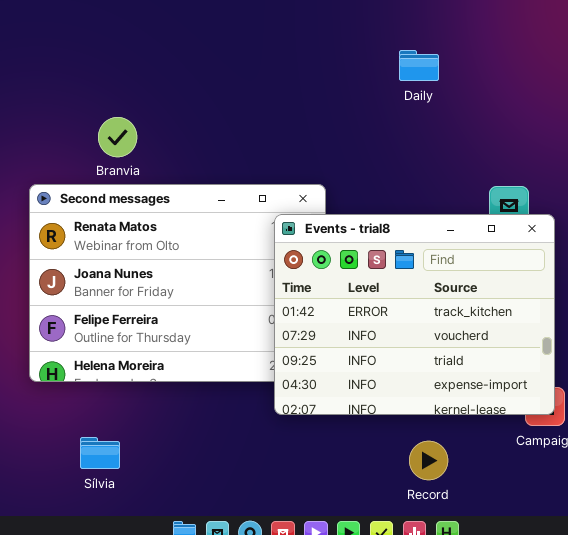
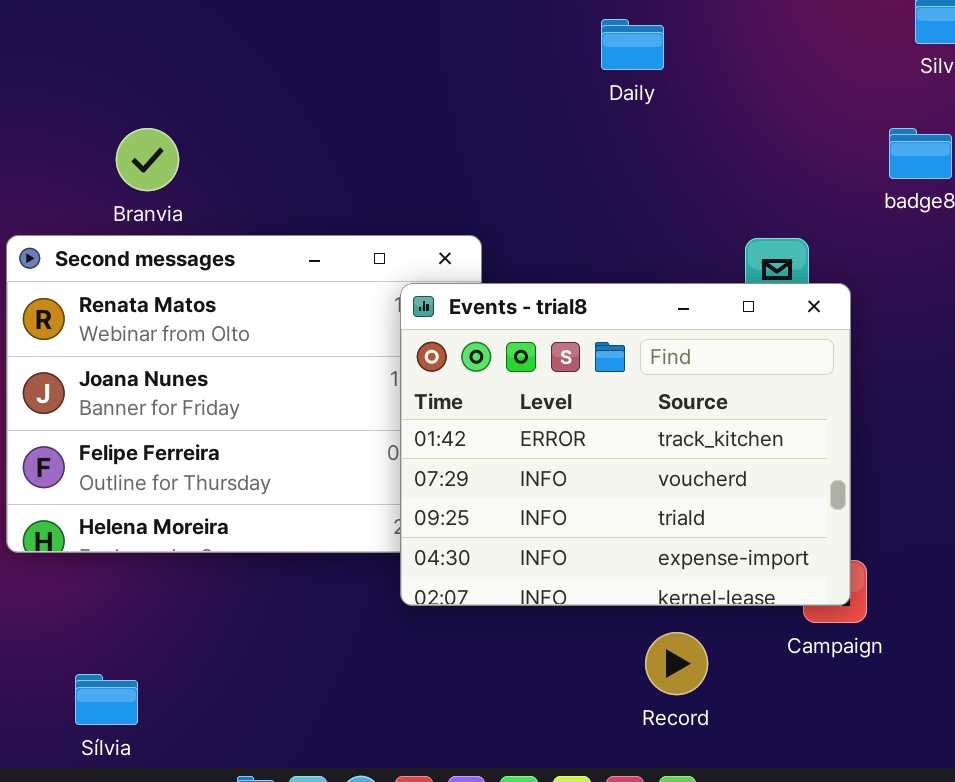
Sílvia: [80,437,120,469] -> [75,674,138,725], moved
Record: [409,441,448,480] -> [645,632,708,695], moved

